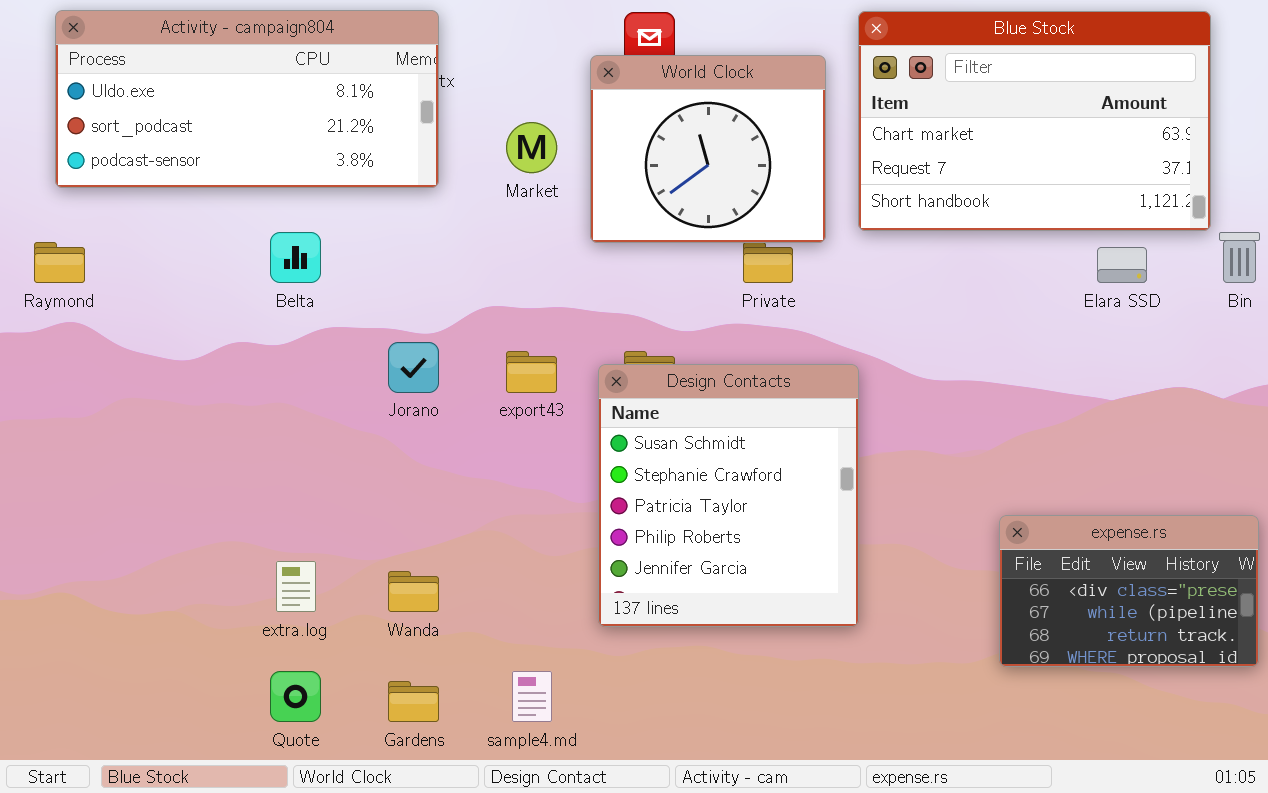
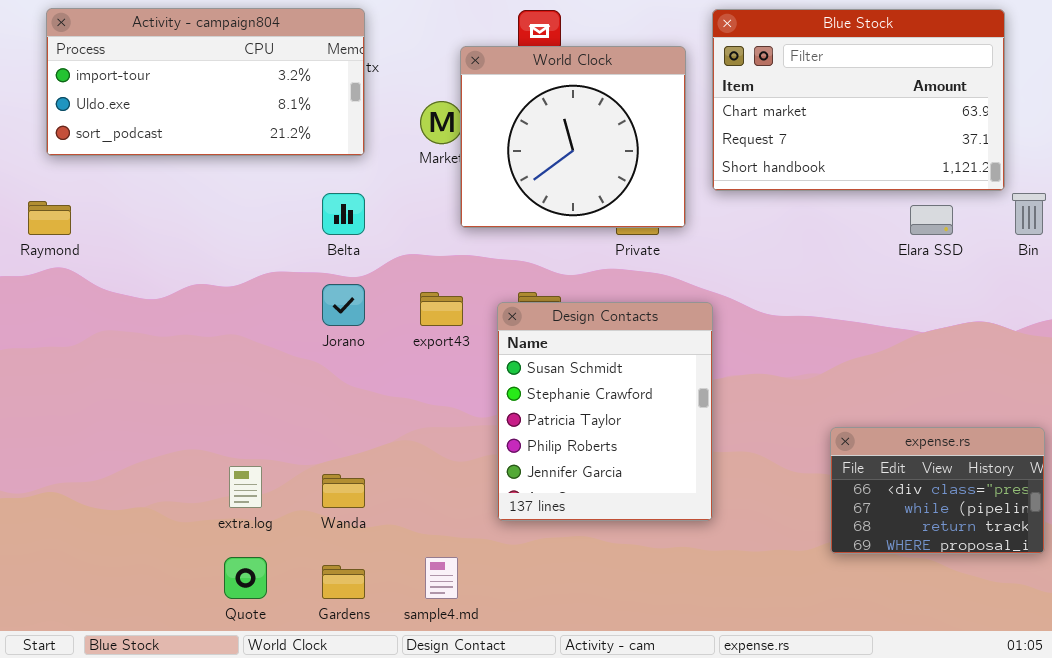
Activity - campaign804: [55,10,439,188] -> [46,8,365,156], scrolled up 1 row
World Clock: [590,55,826,243] -> [460,46,686,228], resized
Belta: [270,232,321,283] -> [322,193,365,235], moved

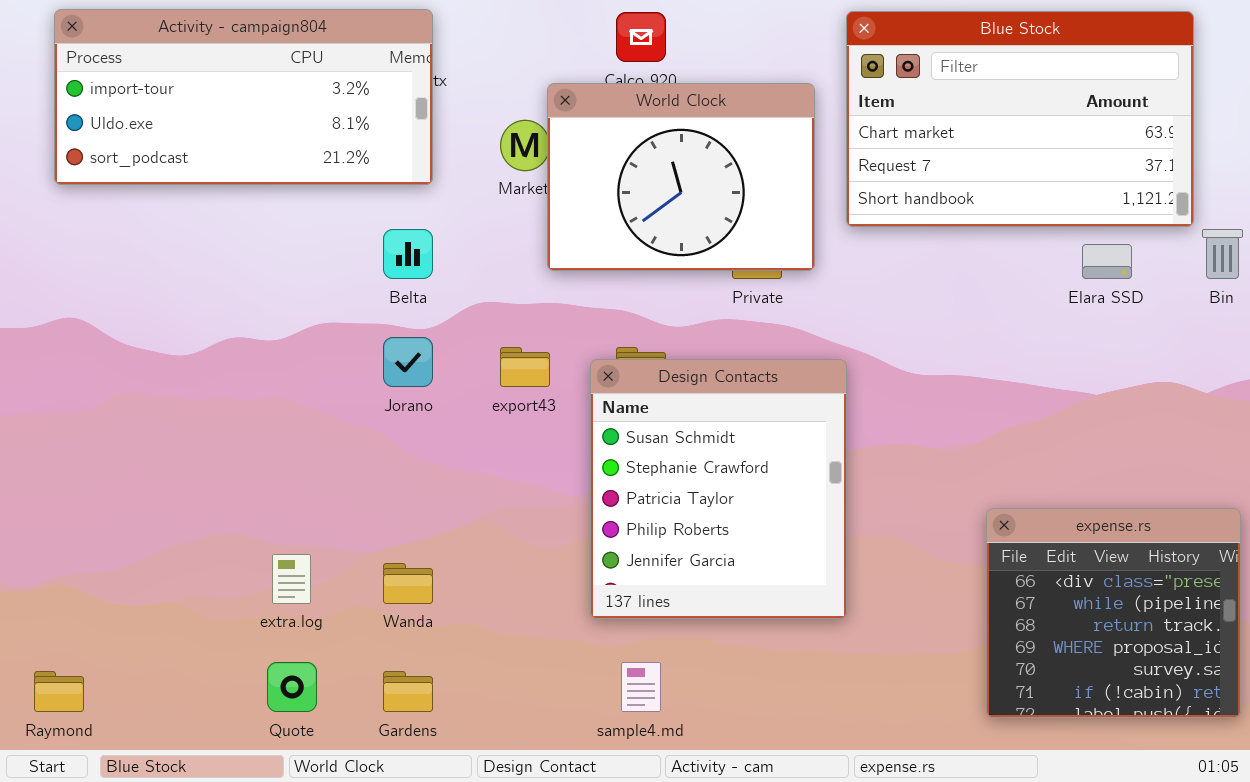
World Clock: [460,46,686,228] -> [547,83,815,271], resized
Raymond: [28,201,71,235] -> [34,671,84,712], moved
expense.rs: [830,427,1045,554] -> [986,508,1241,718], resized
sample4.md: [425,557,458,599] -> [621,662,661,712], moved

